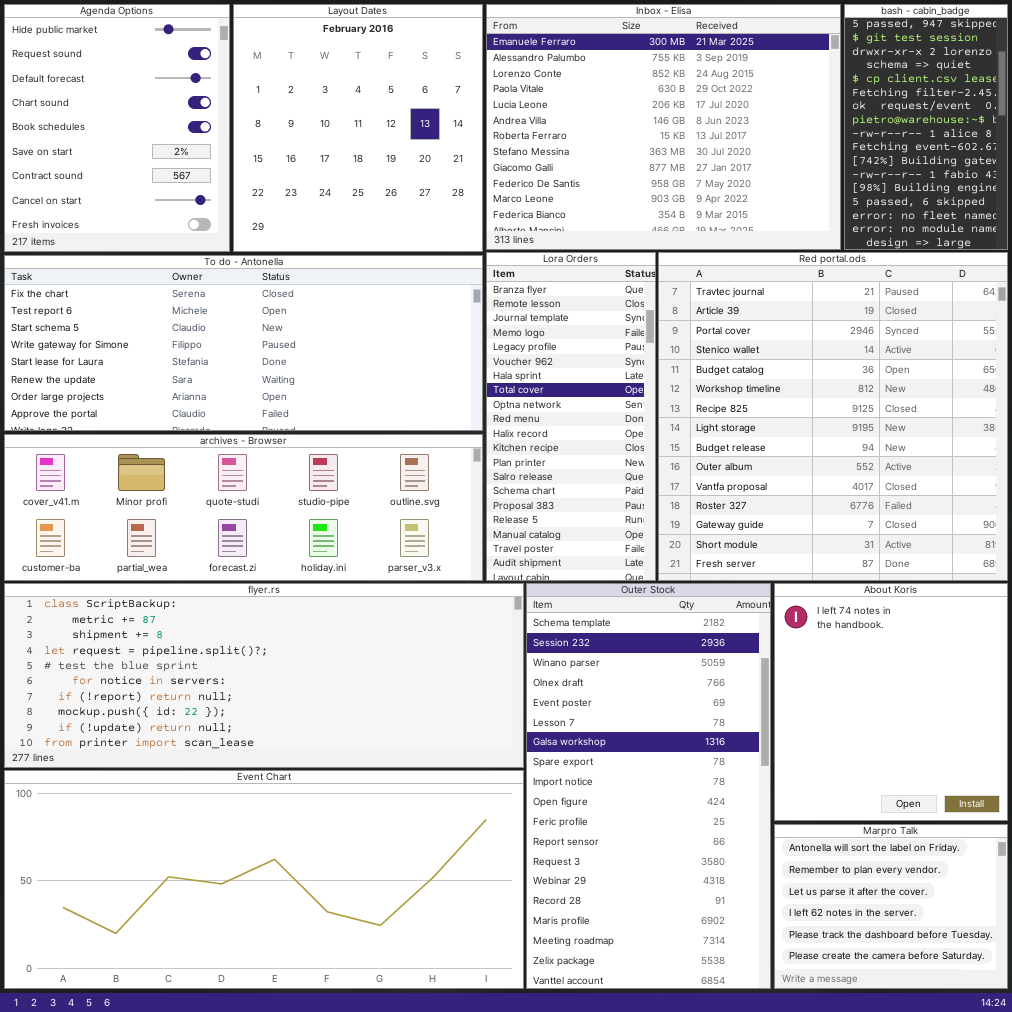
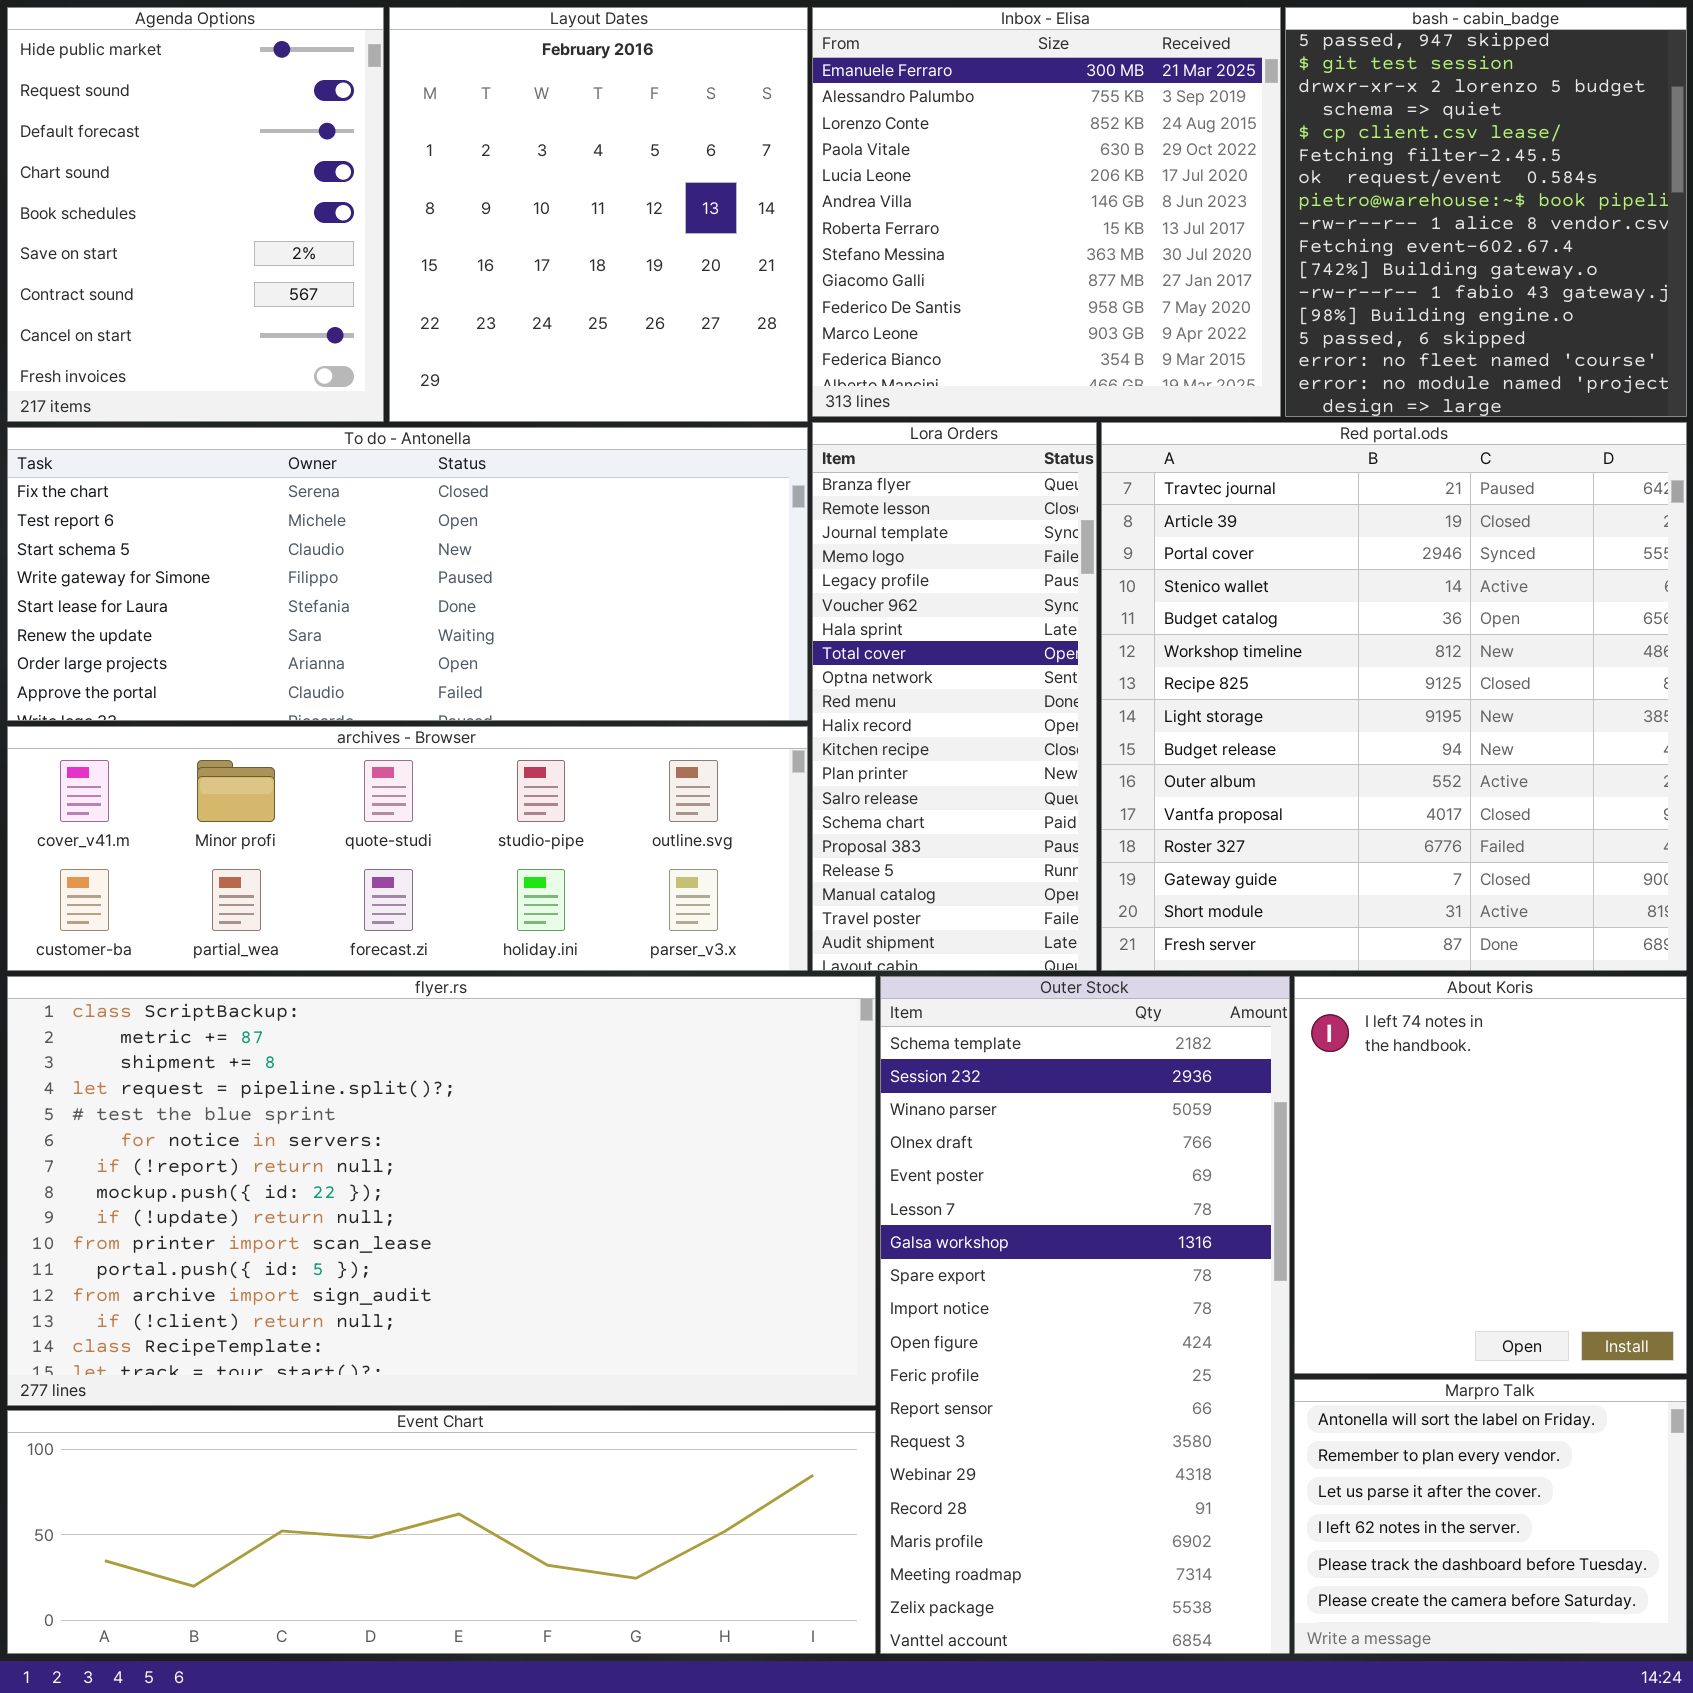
Inbox - Elisa: [486,4,841,250] -> [812,7,1281,417], resized
bash - cabin_badge: [844,4,1008,250] -> [1285,7,1687,417], resized
flyer.rs: [4,583,524,768] -> [7,976,876,1406], resized
Event Chart: [4,770,524,989] -> [7,1410,876,1654], resized

